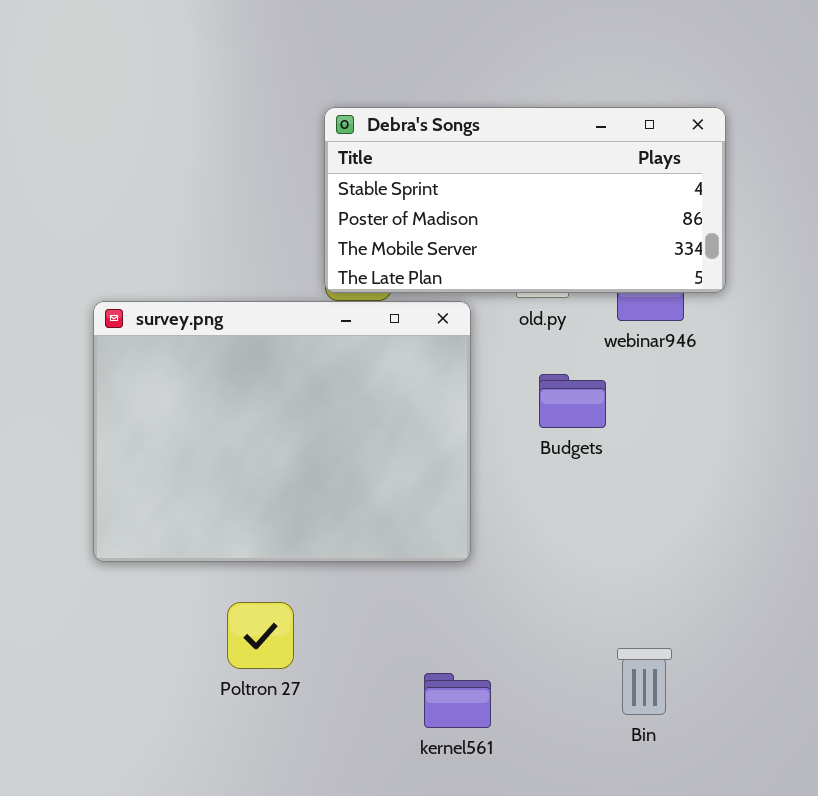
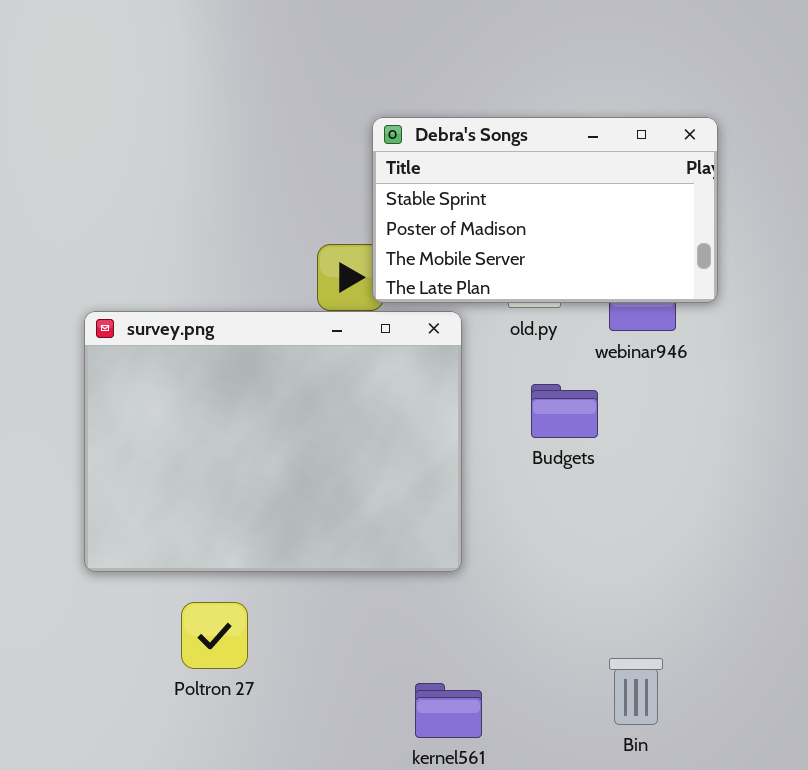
Debra's Songs: [324,107,726,293] -> [372,117,718,303], resized
Poltron 27: [227,602,294,669] -> [181,602,248,669], moved

